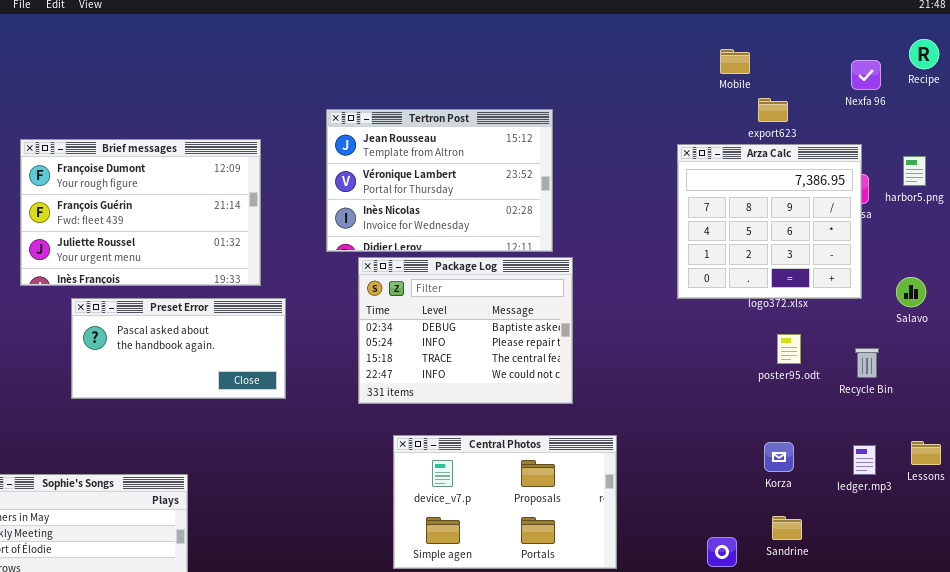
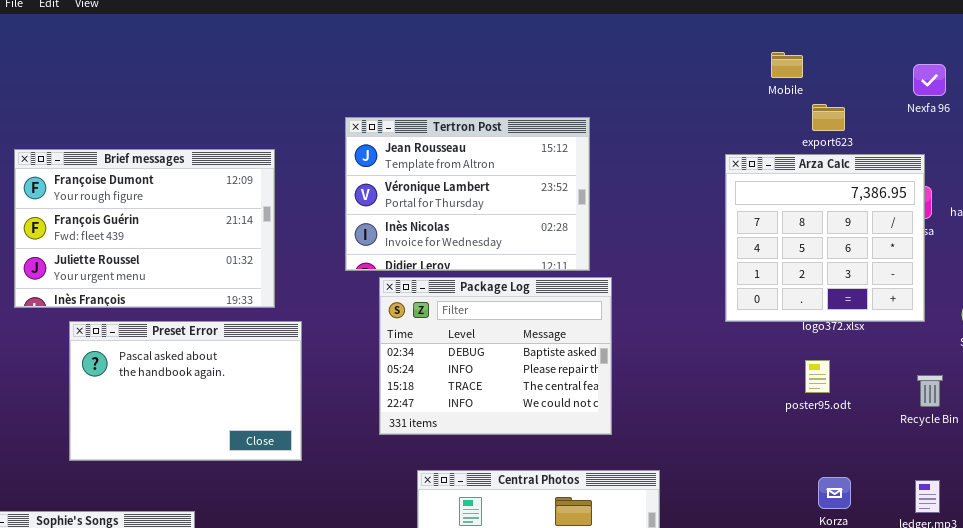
Preset Error: [71,298,286,399] -> [69,321,302,461], resized
poster95.odt: [777,334,801,364] -> [805,360,830,393], moved

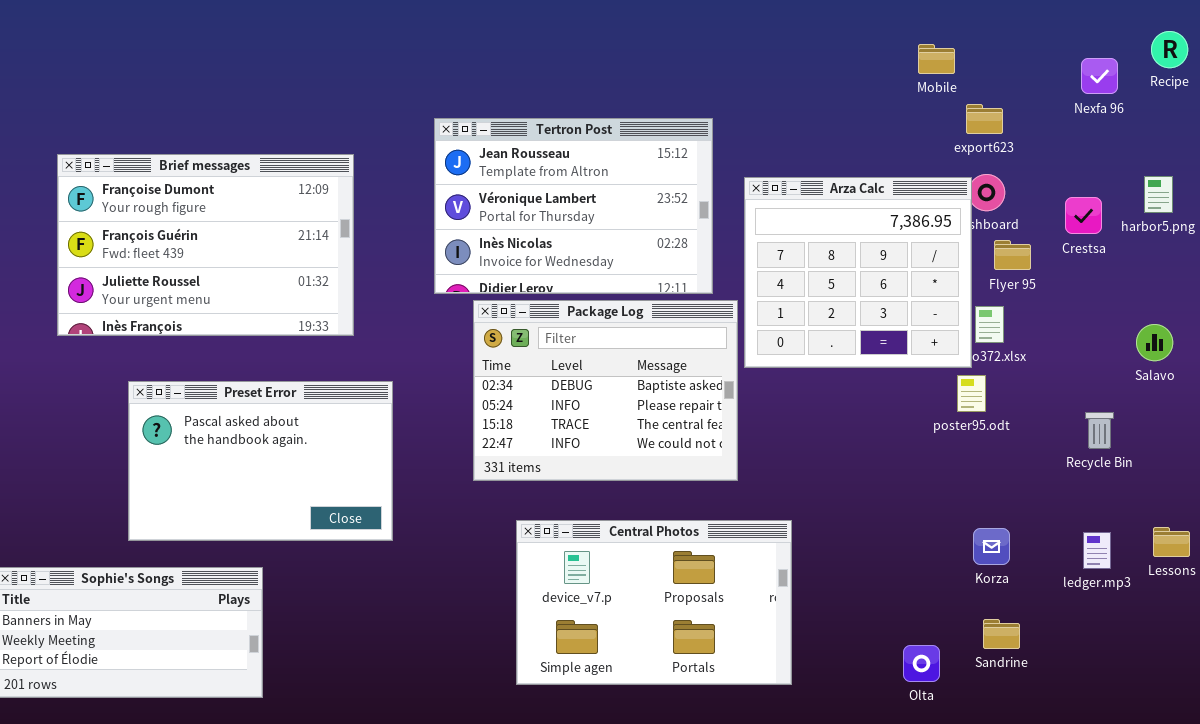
Arza Calc: [725,154,925,322] -> [744,177,972,368], moved
Preset Error: [69,321,302,461] -> [128,381,393,541], moved
poster95.odt: [805,360,830,393] -> [957,375,986,412], moved

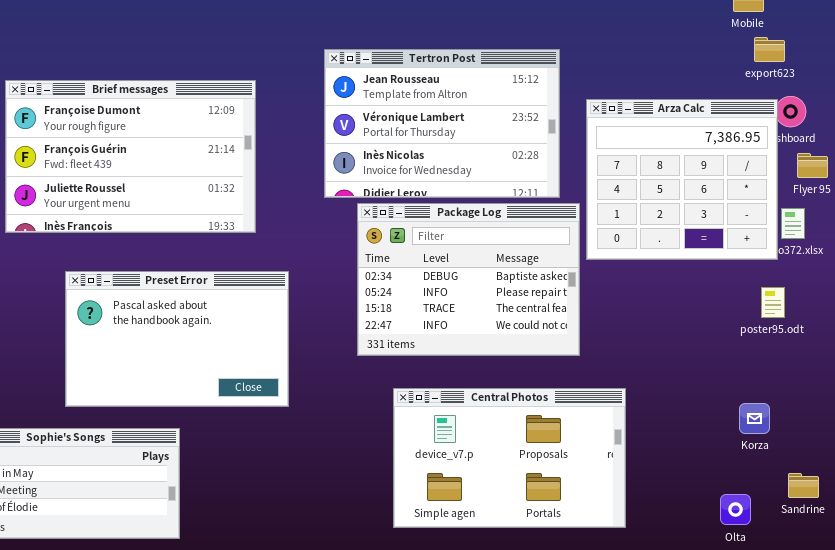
export623: [966,104,1003,134] -> [754,37,785,62], moved
poster95.odt: [957,375,986,412] -> [761,287,785,318], moved
Korza: [973,528,1010,565] -> [739,403,770,434], moved

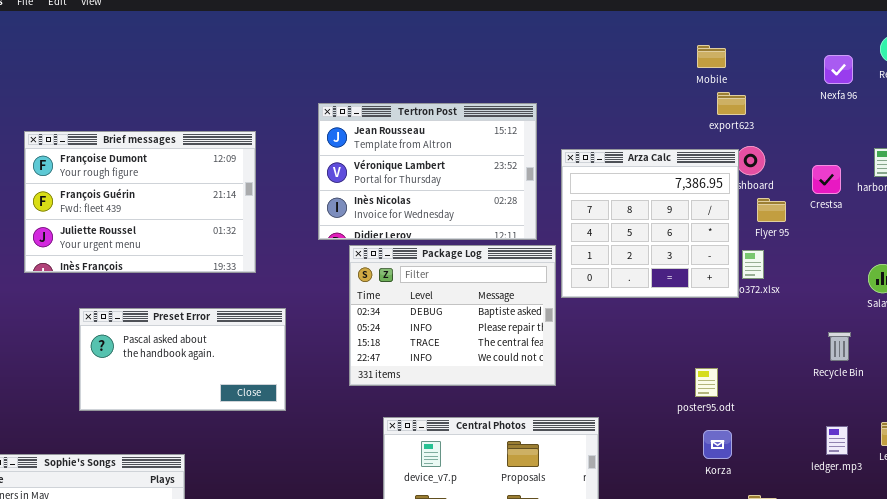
Preset Error: [65,271,289,407] -> [79,308,286,411], resized
poster95.odt: [761,287,785,318] -> [695,368,718,397], moved

